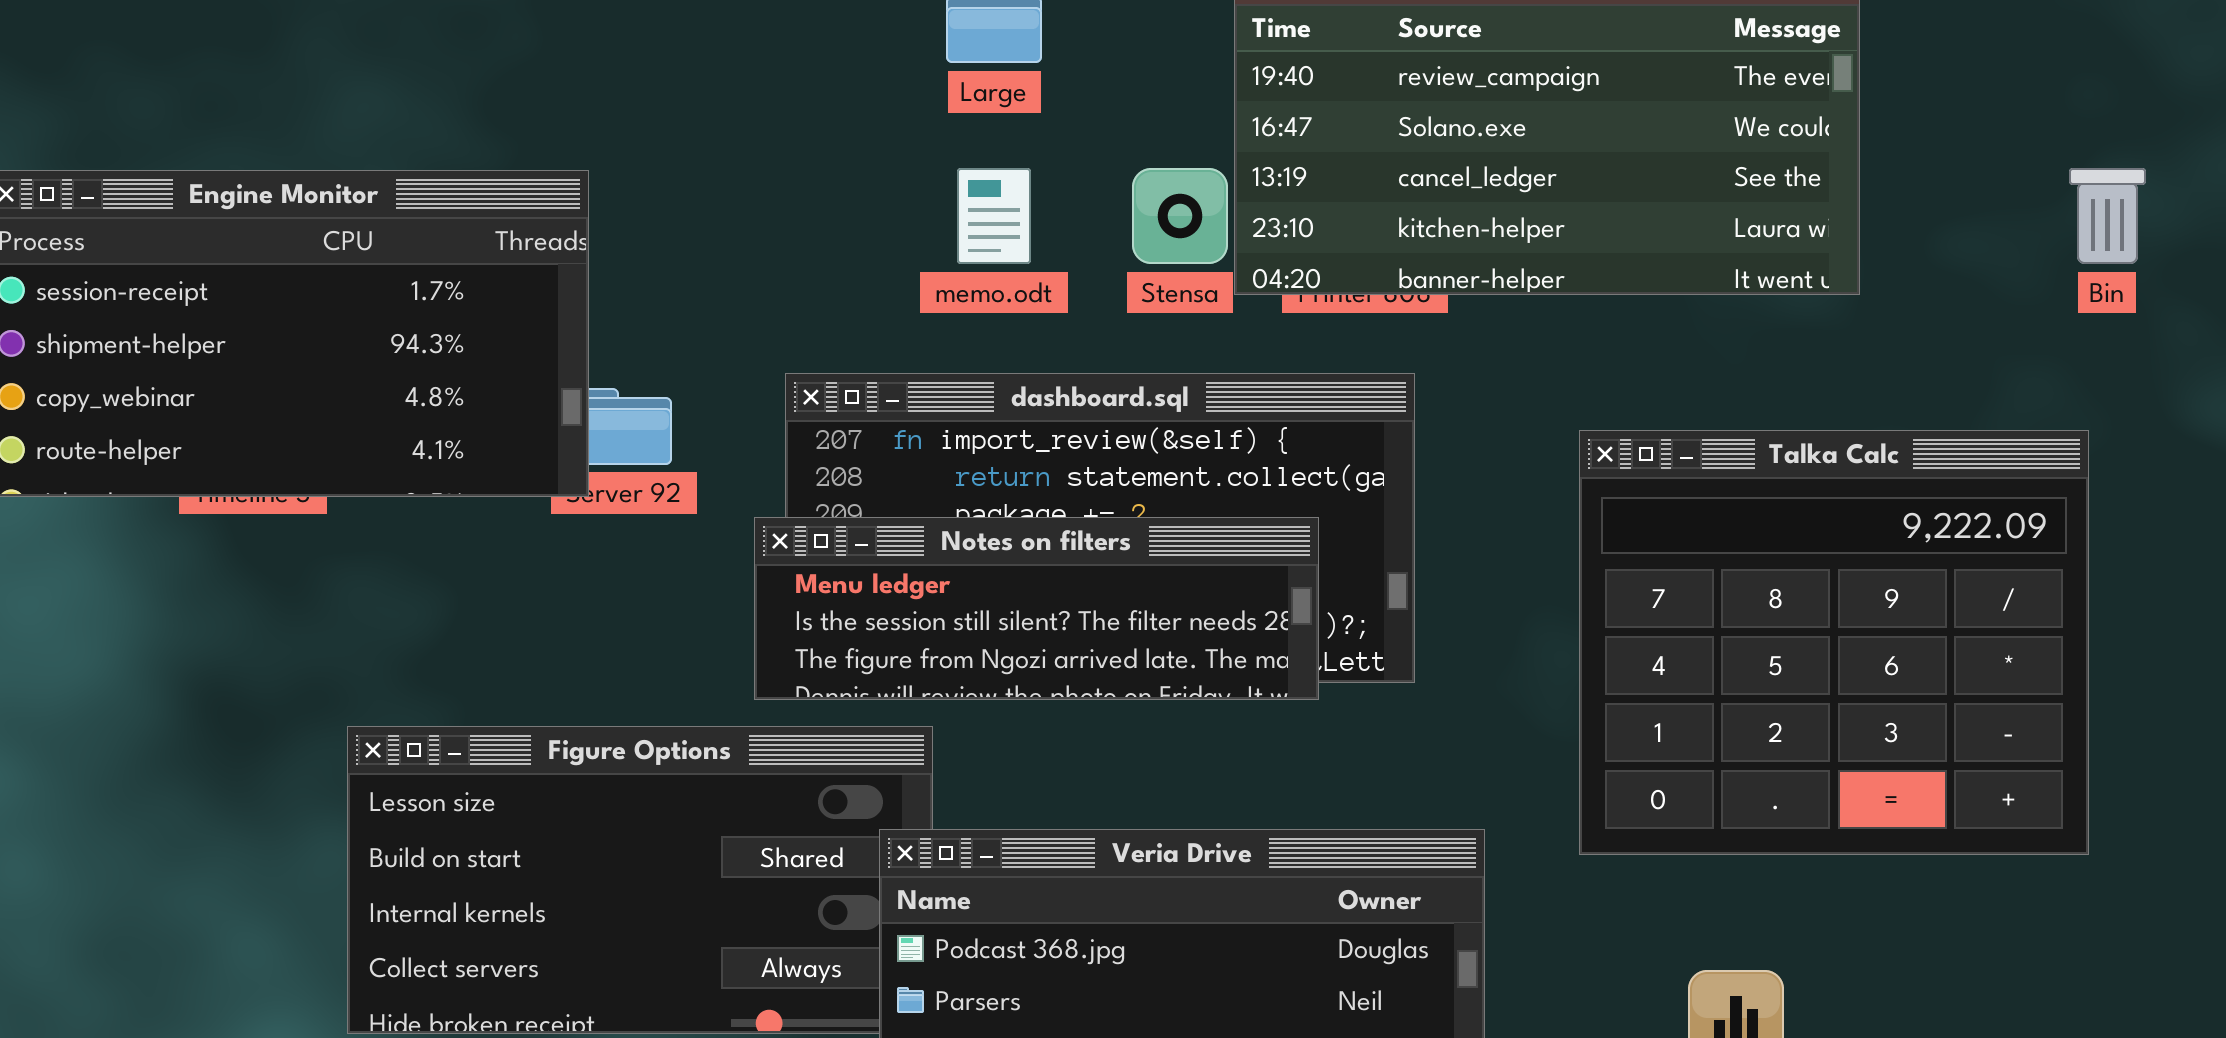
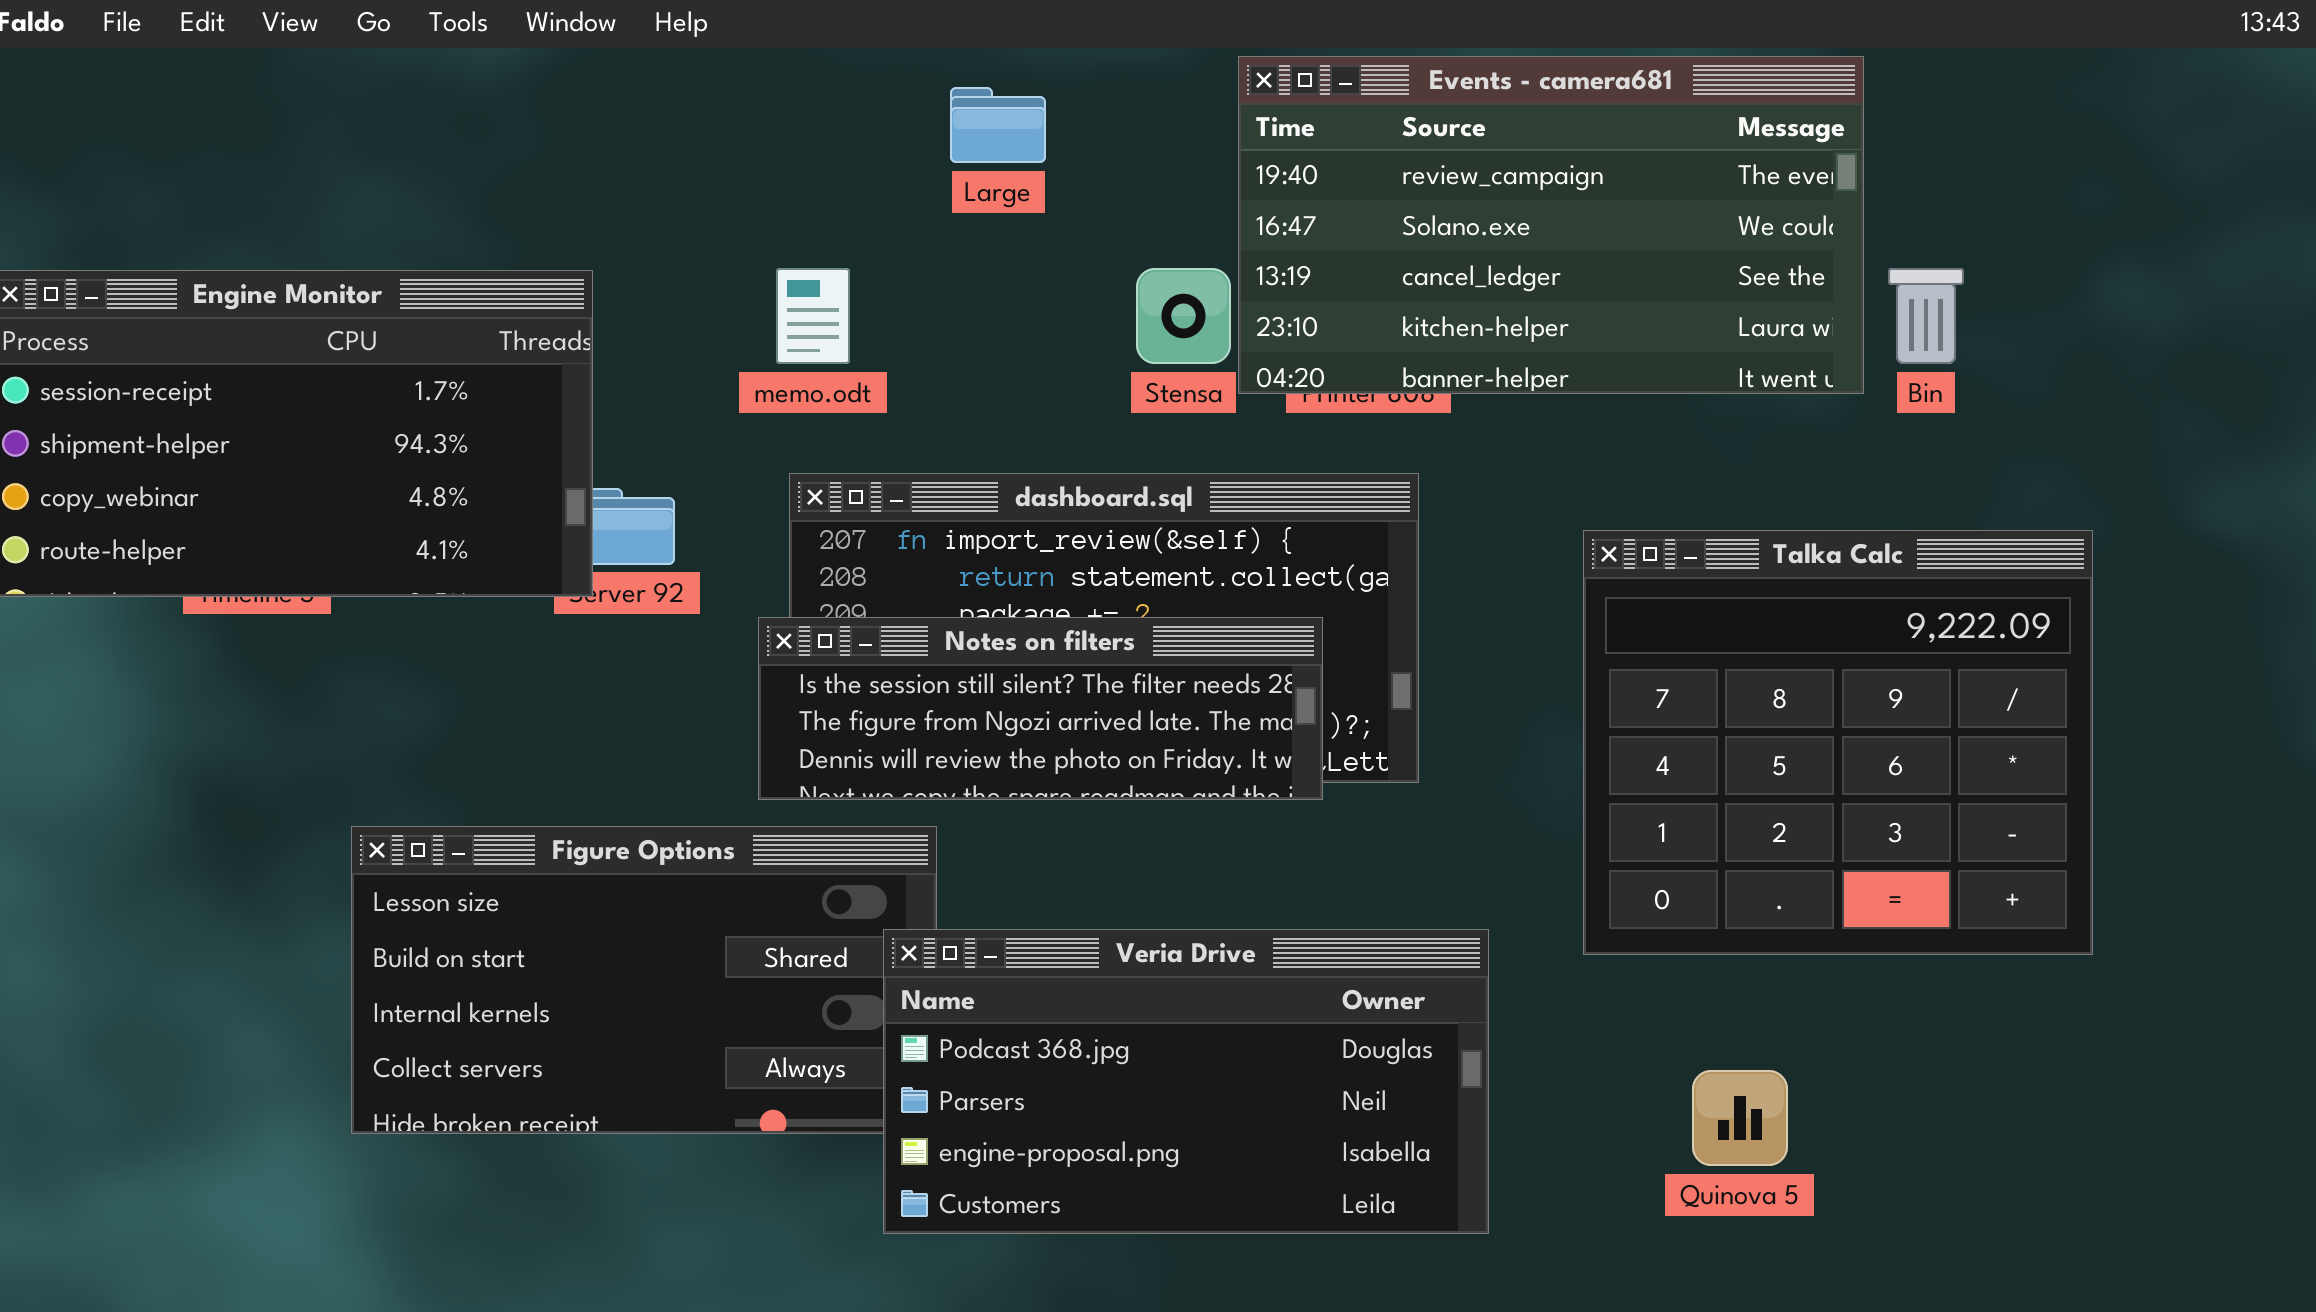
memo.odt: [957,168,1031,264] -> [776,268,850,364], moved
Bin: [2069,168,2146,264] -> [1888,268,1964,364], moved
Notes on filters: [754,517,1319,700] -> [758,617,1323,800], scrolled down 1 row

